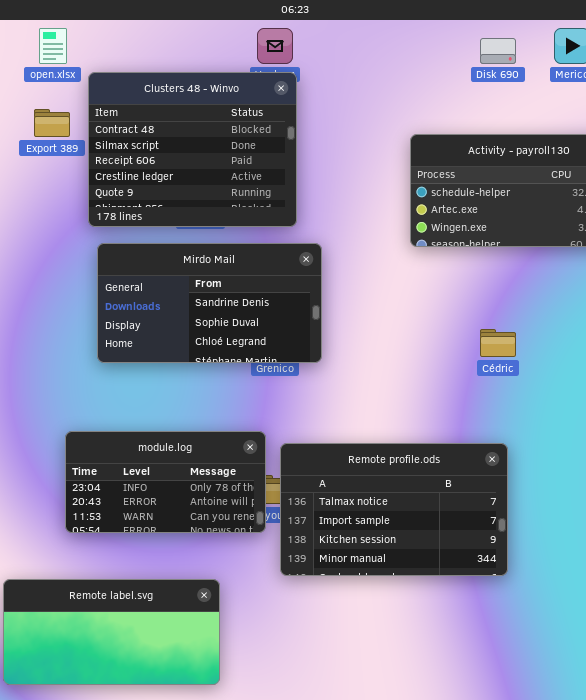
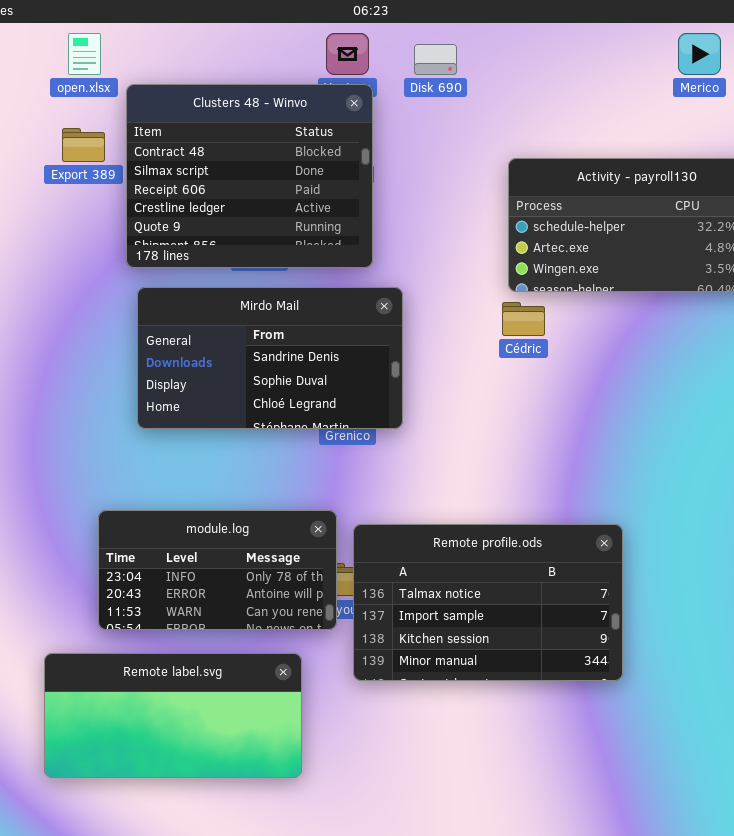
Disk 690: [480,38,516,64] -> [414,44,457,75], moved
Cédric: [480,329,516,357] -> [502,302,545,336], moved
Remote label.svg: [3,579,220,685] -> [44,653,302,778], moved

